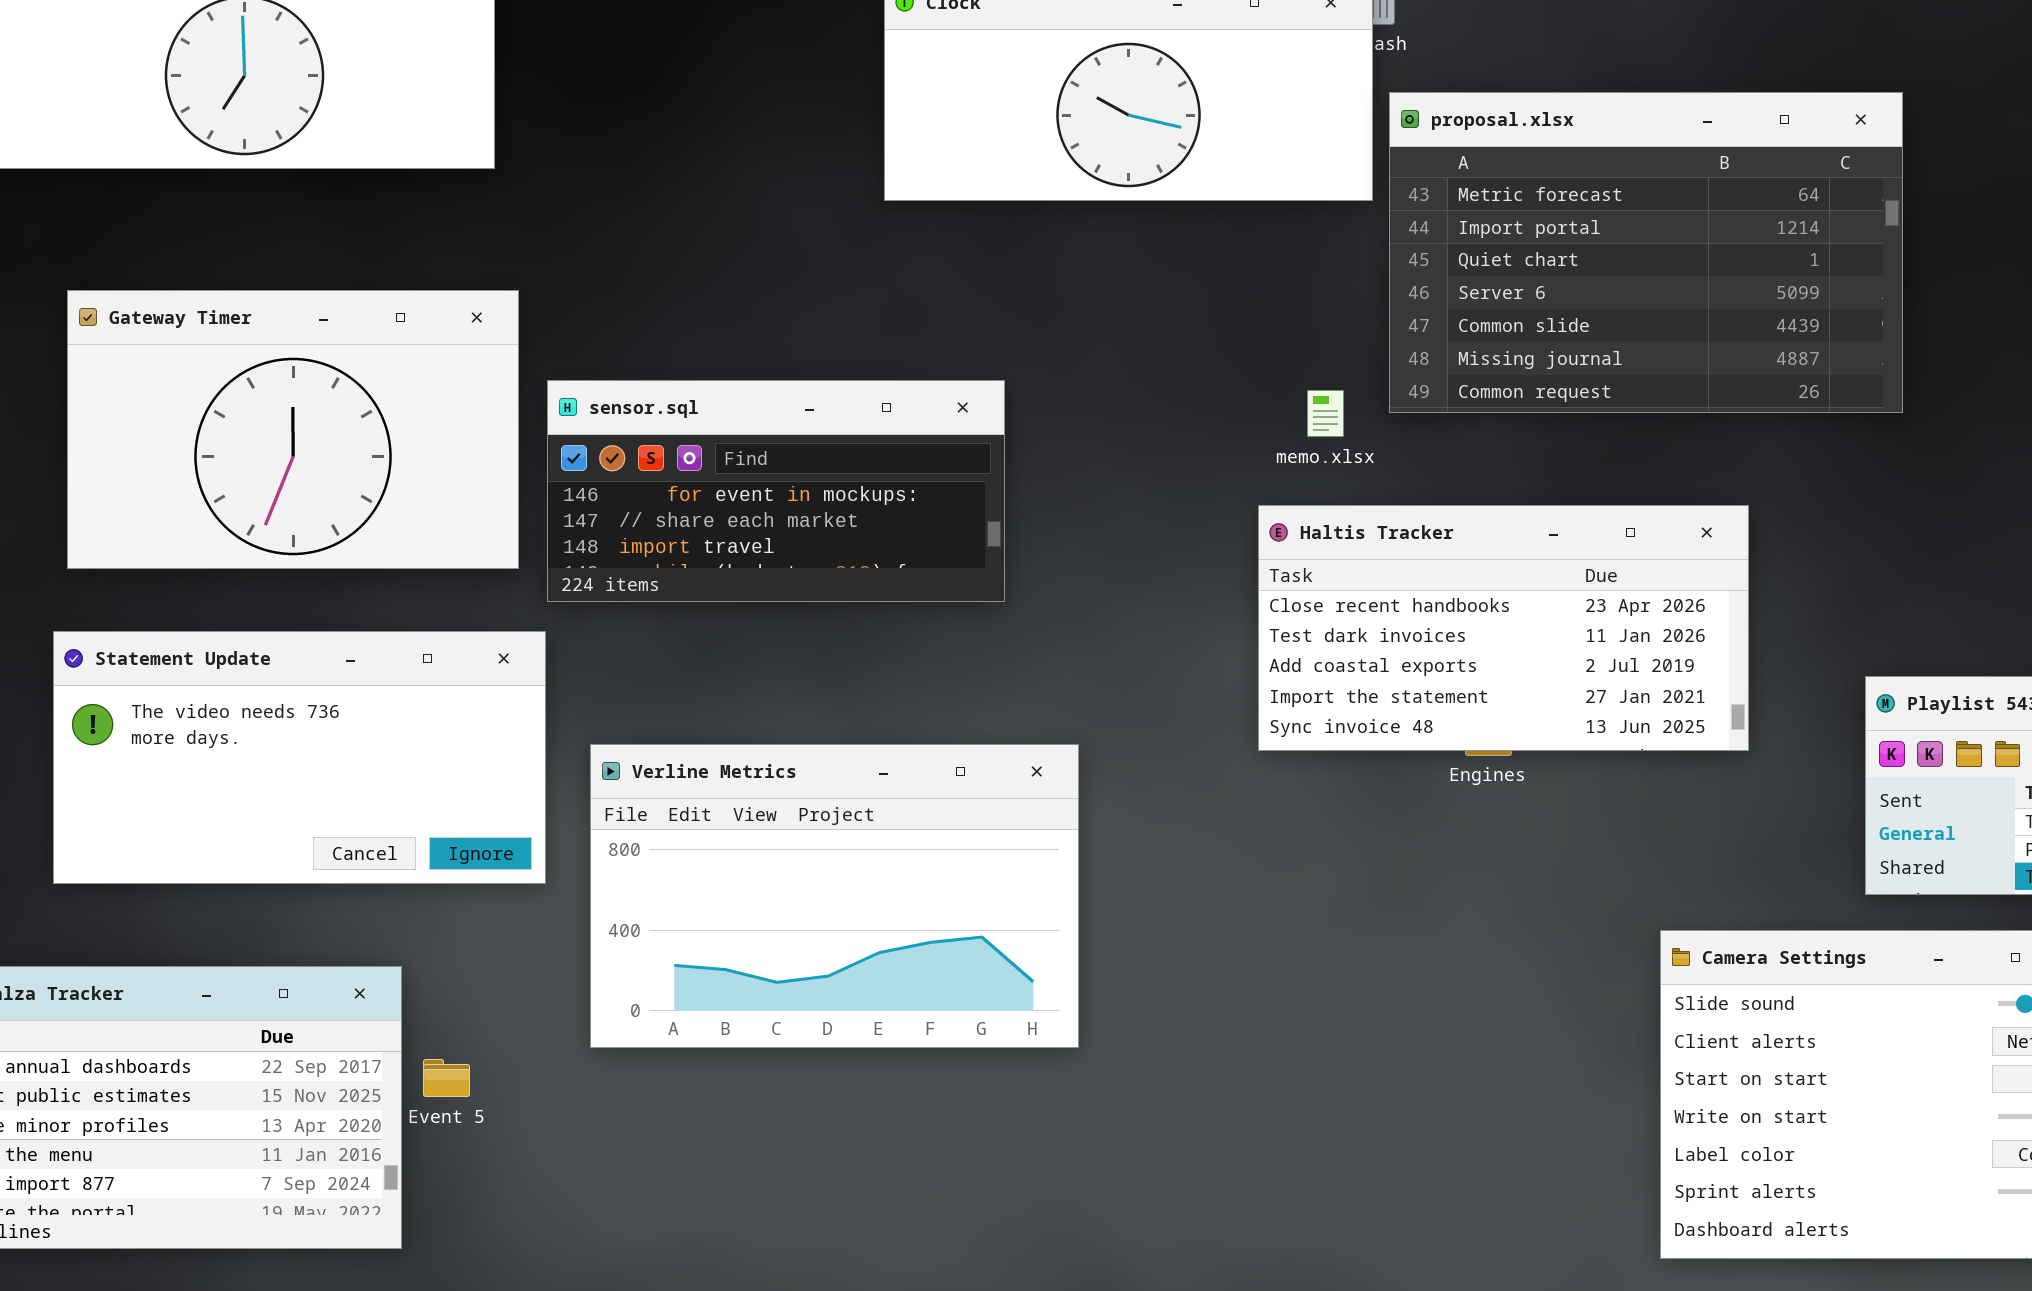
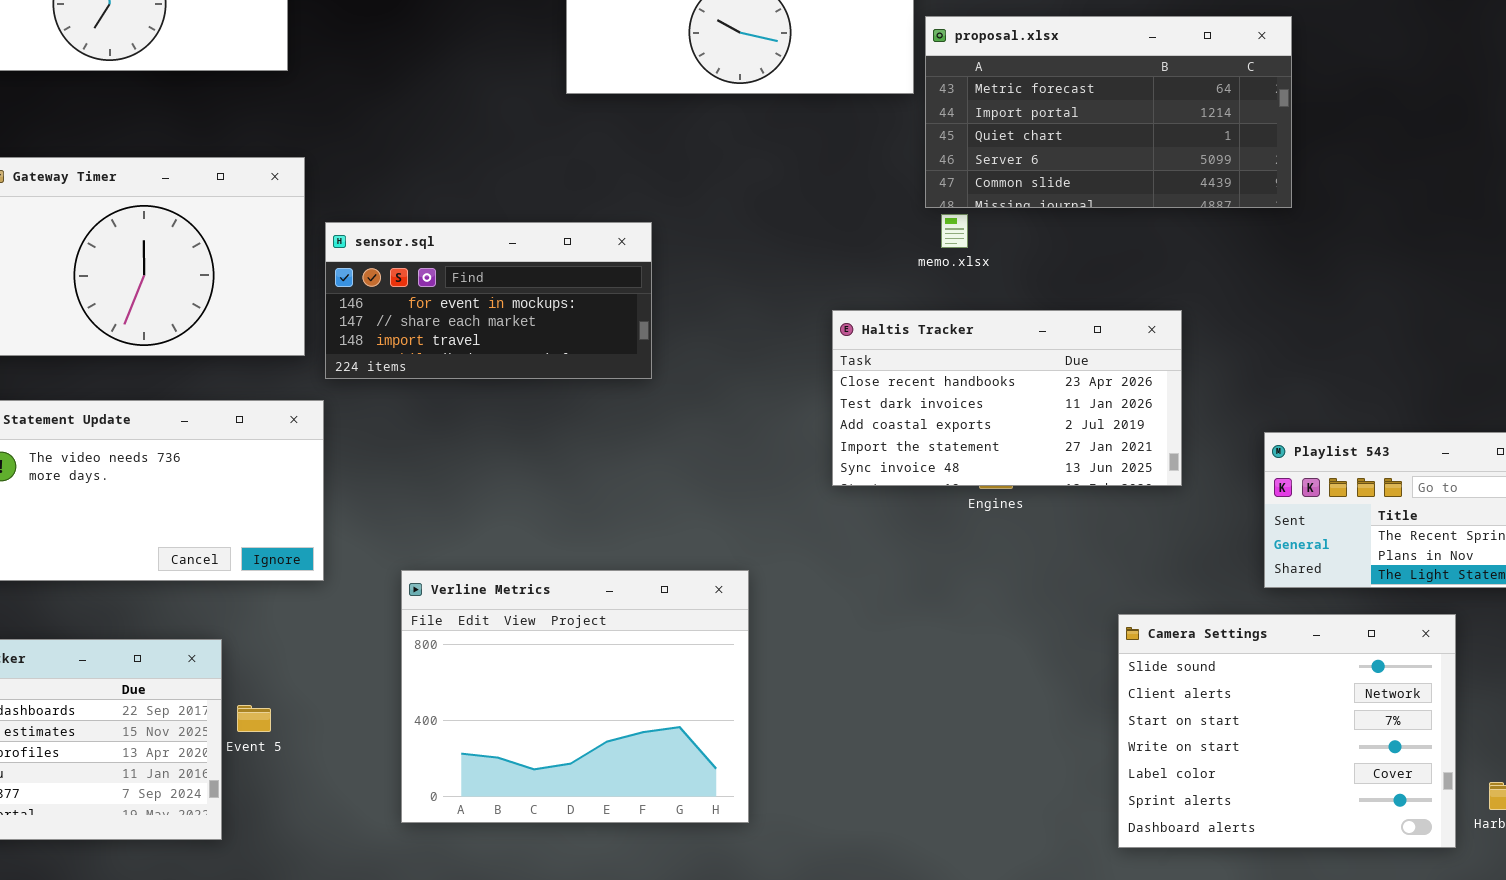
proposal.xlsx: [1389,92,1903,413] -> [925,16,1292,208], resized
memo.xlsx: [1307,390,1344,437] -> [941,214,968,248], moved
Verline Metrics: [590,744,1079,1048] -> [401,570,749,823], moved, resized

